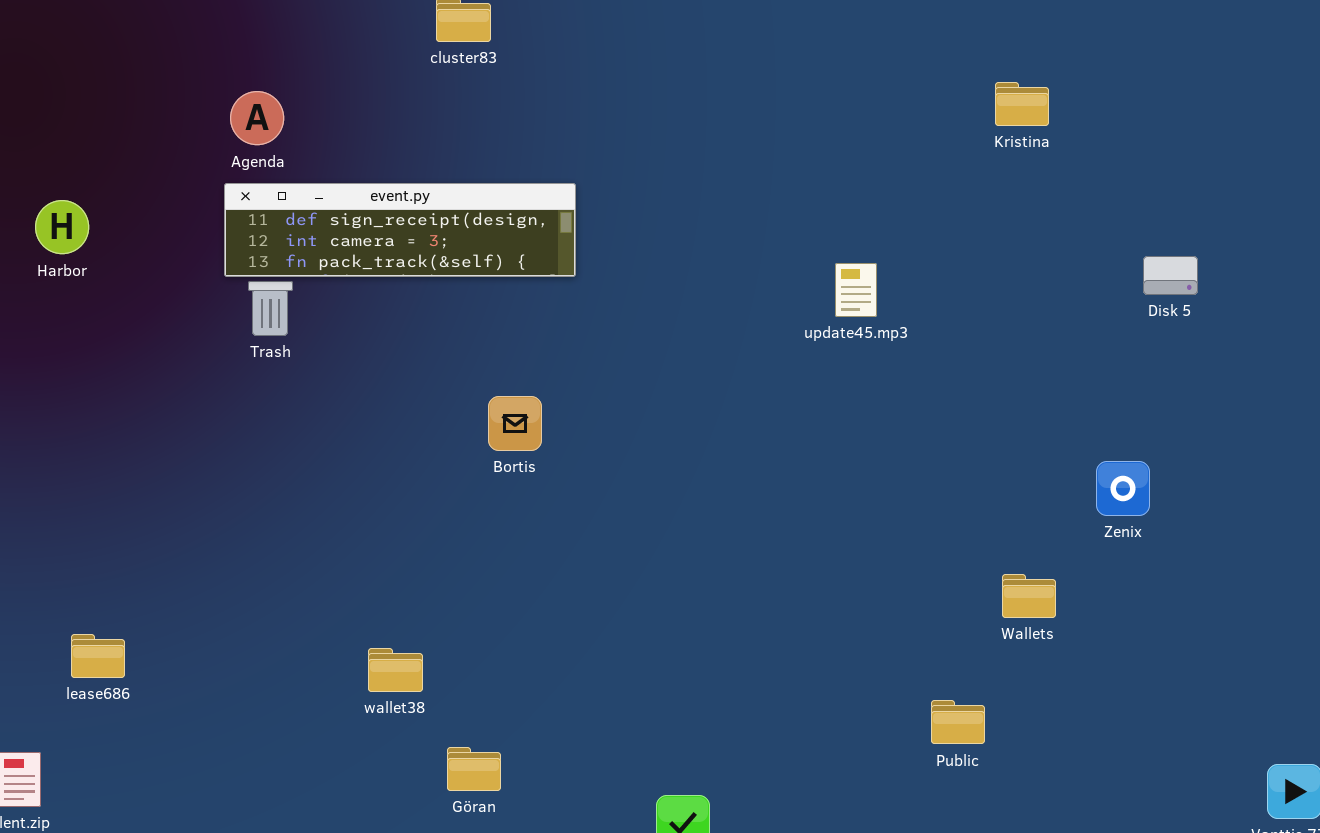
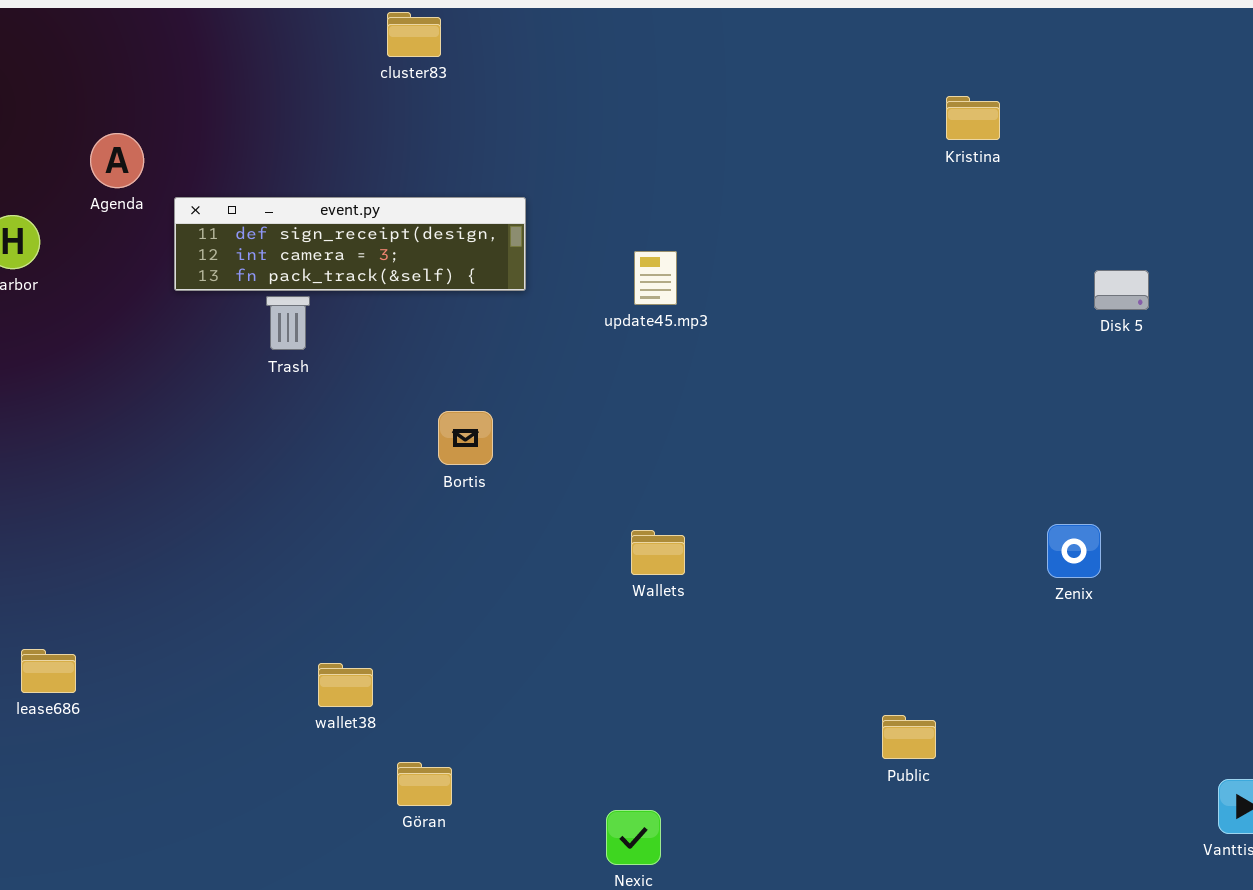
Agenda: [230,91,284,145] -> [90,133,144,188], moved
update45.mp3: [835,263,877,317] -> [634,251,677,305], moved
Trash: [248,281,293,336] -> [266,296,310,350], moved
Zenix: [1096,461,1150,516] -> [1047,524,1101,578], moved
Wallets: [1002,574,1056,618] -> [631,530,685,575], moved

